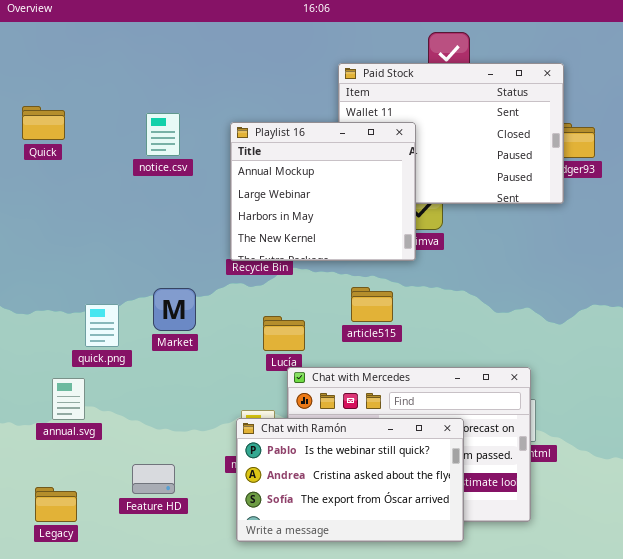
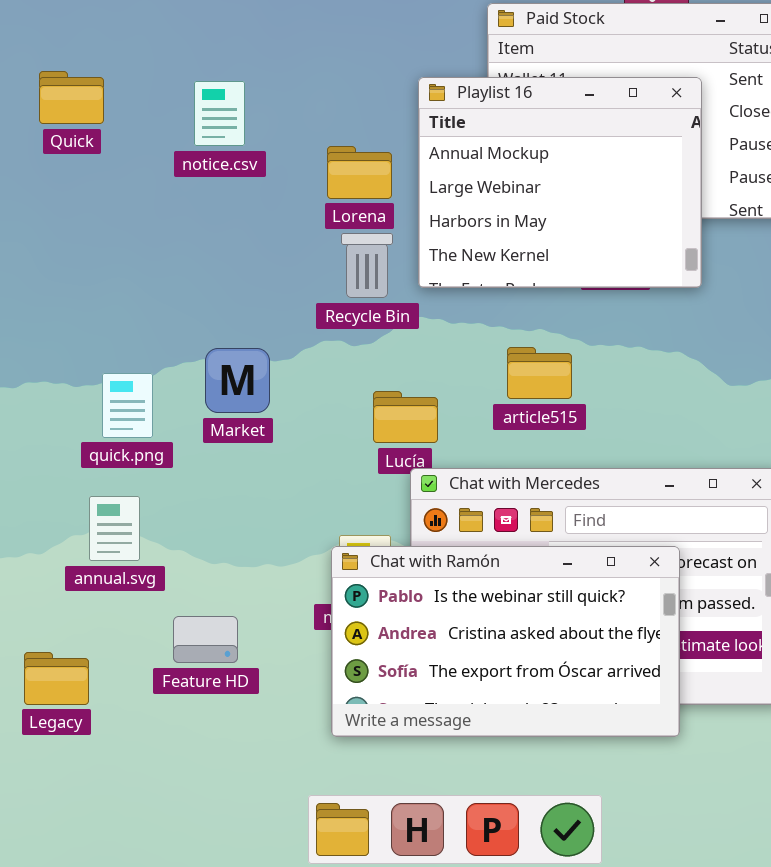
Quick: [22,106,65,140] -> [39,71,104,124], moved
Playlist 16: [230,122,416,261] -> [418,77,702,288], moved
annual.svg: [52,378,85,420] -> [89,496,140,561], moved

